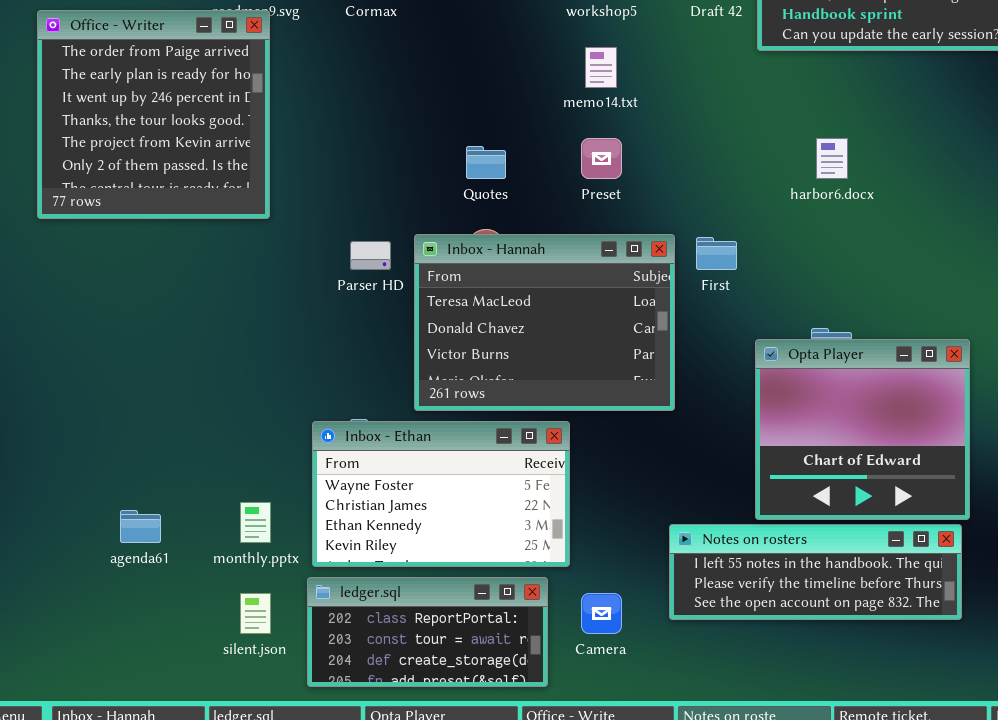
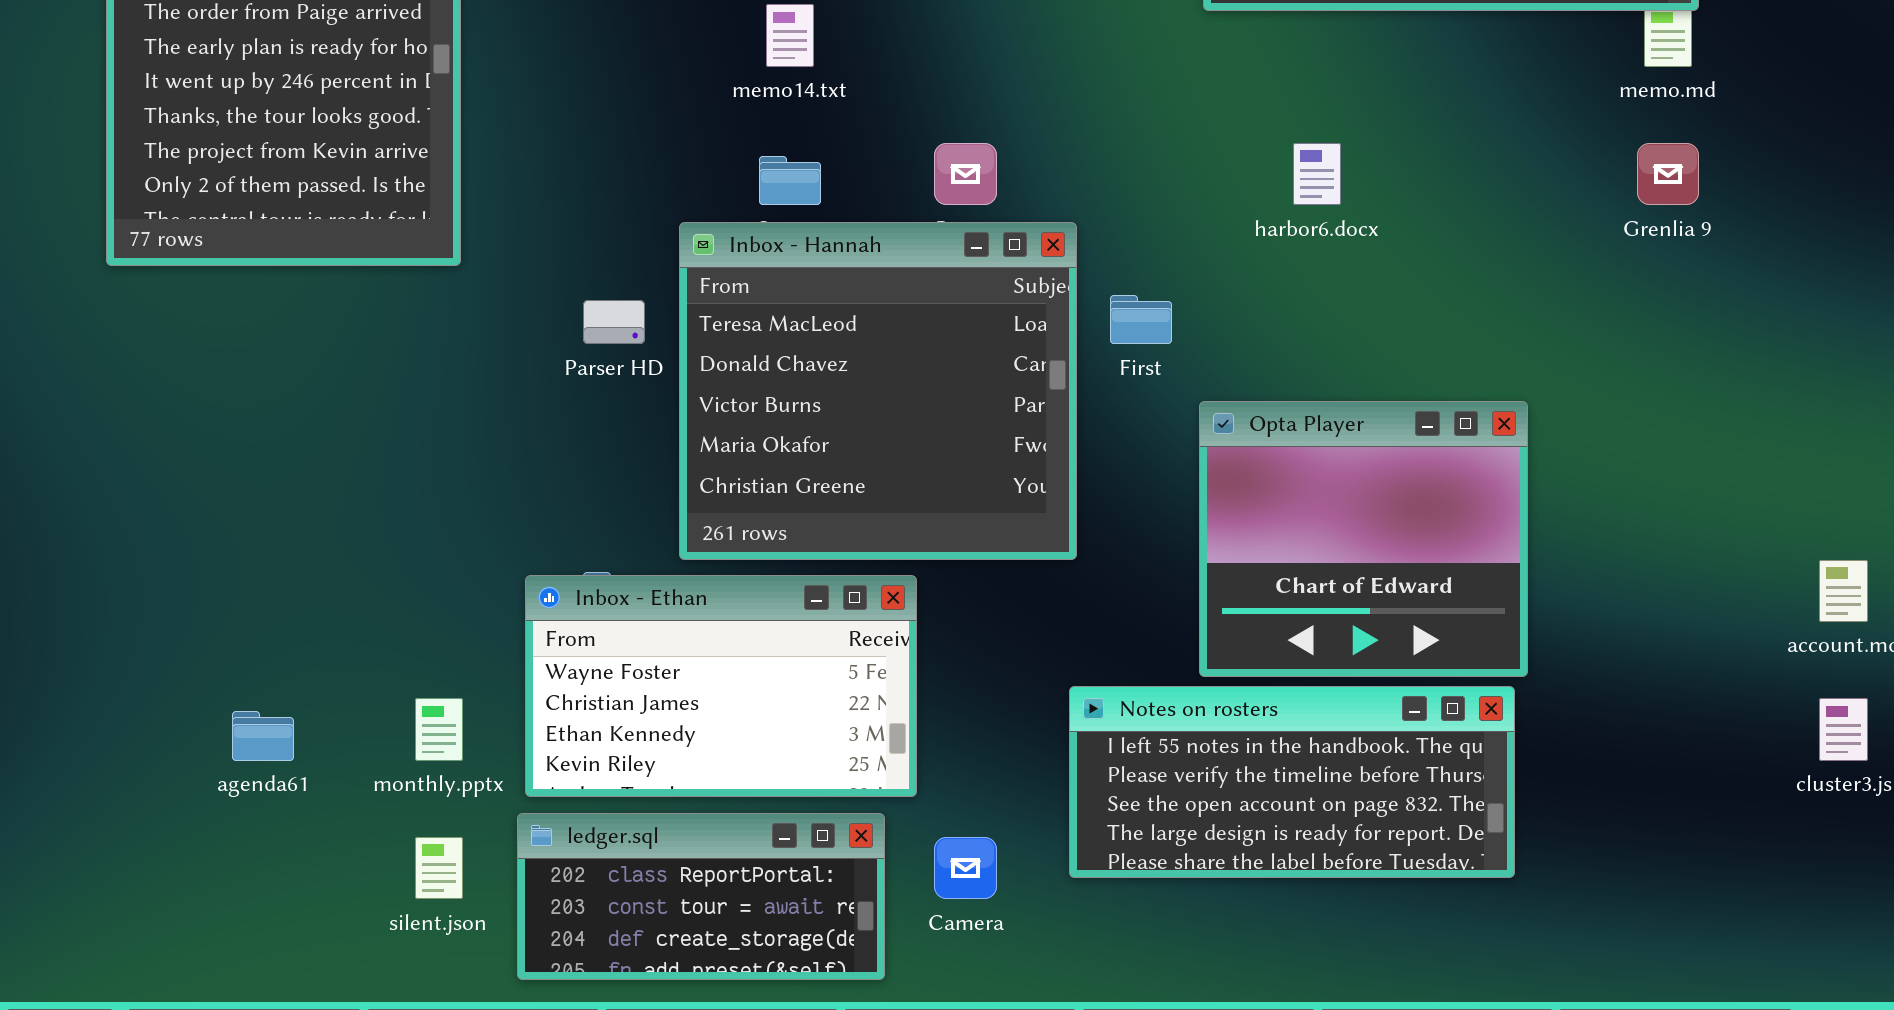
memo14.txt: [585,47,617,88] -> [766,4,814,67], moved
Inbox - Hannah: [414,234,675,411] -> [679,222,1077,560], resized
Opta Player: [755,339,970,520] -> [1199,401,1528,677], moved
Notes on rosters: [669,524,962,620] -> [1069,686,1515,878], resized

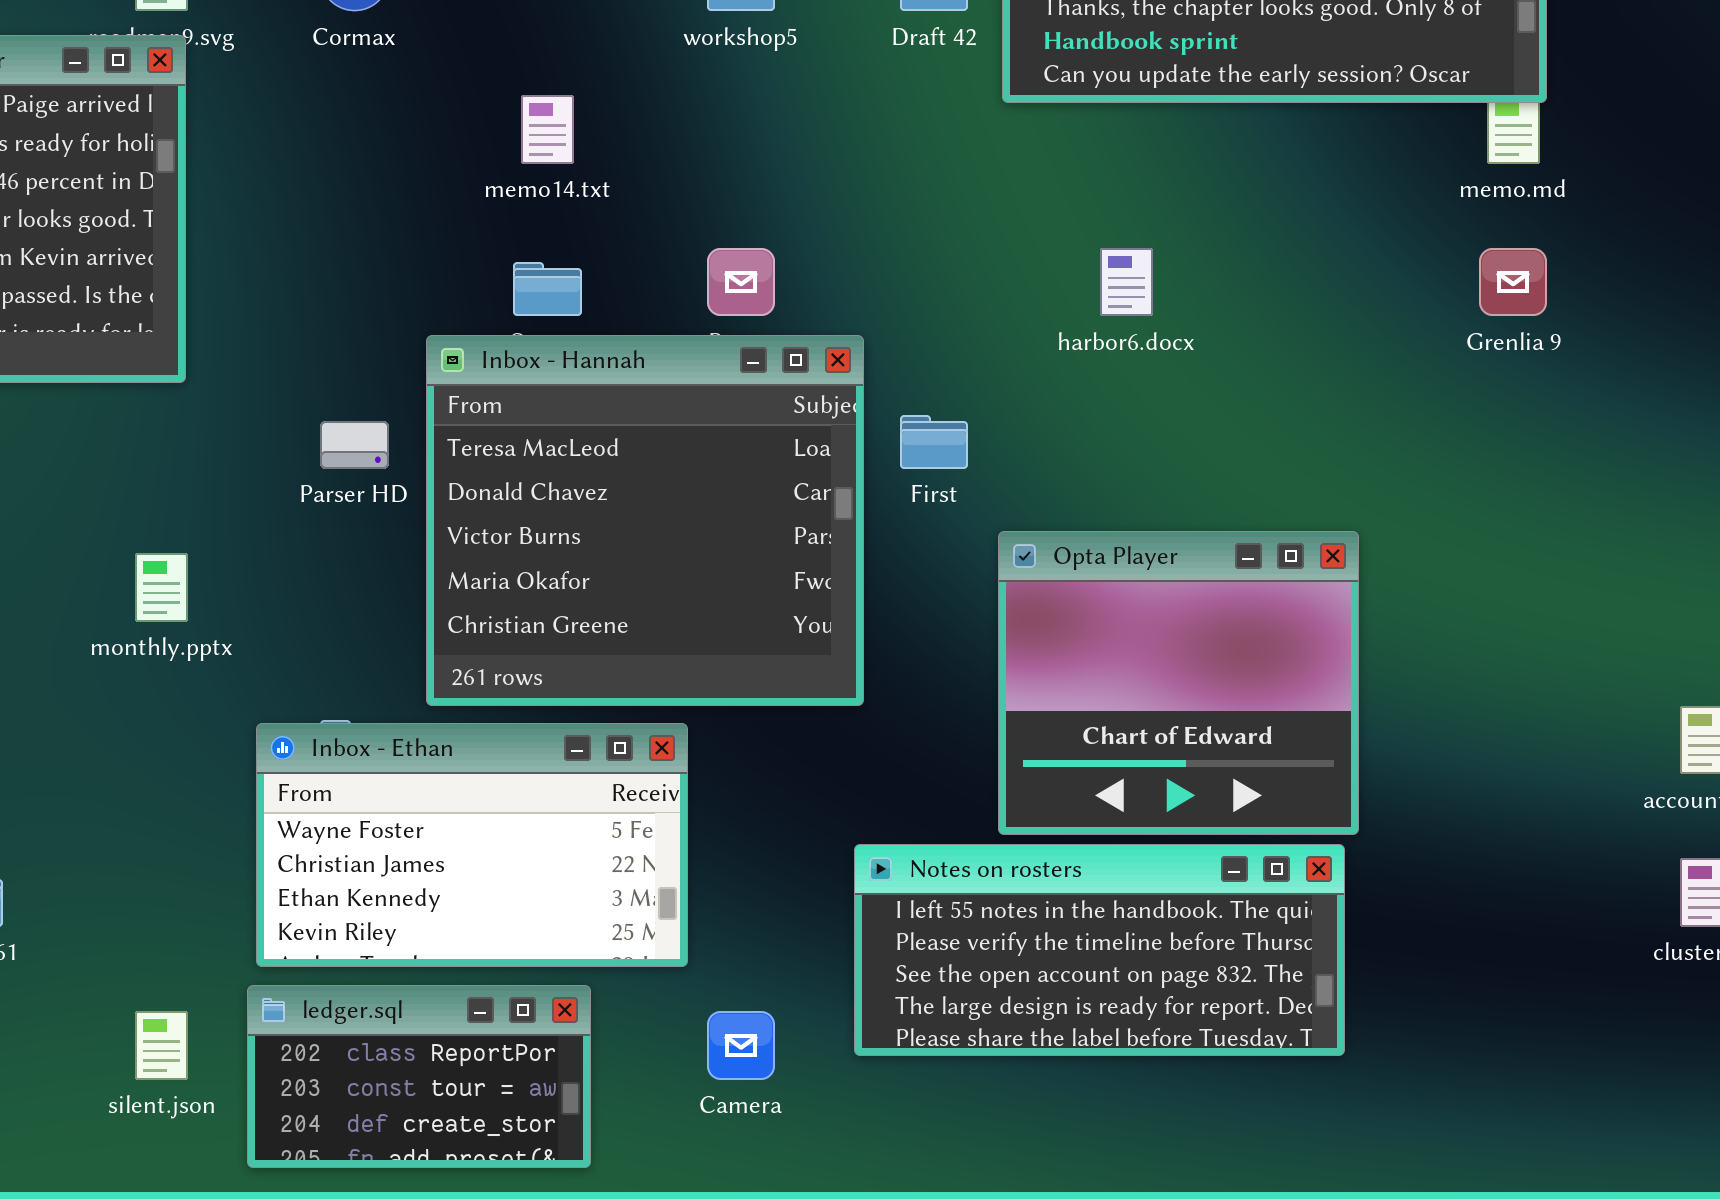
monthly.pptx: [415,698,463,761] -> [135,553,188,622], moved
ledger.sql: [517,813,885,980] -> [247,985,591,1168], resized

